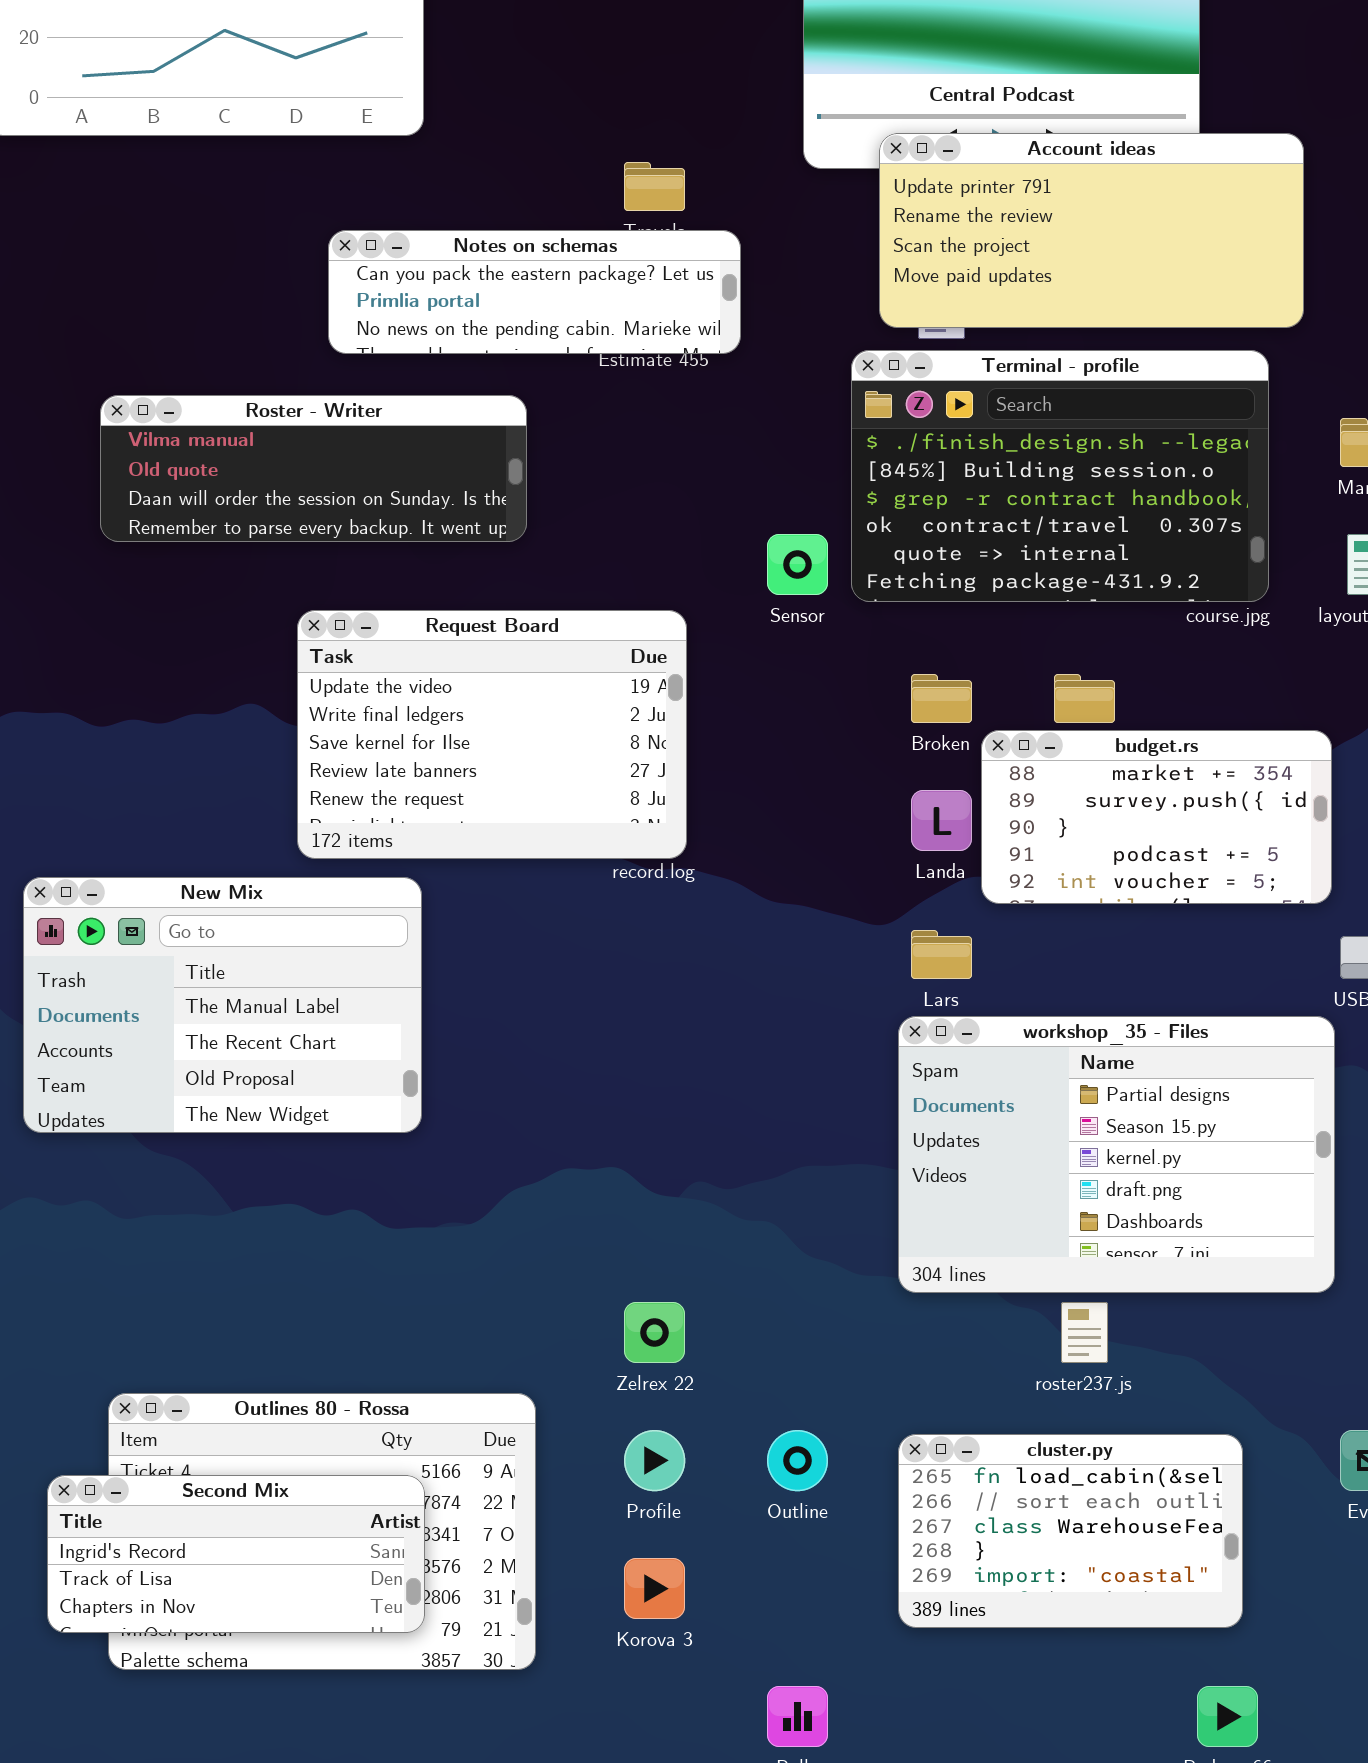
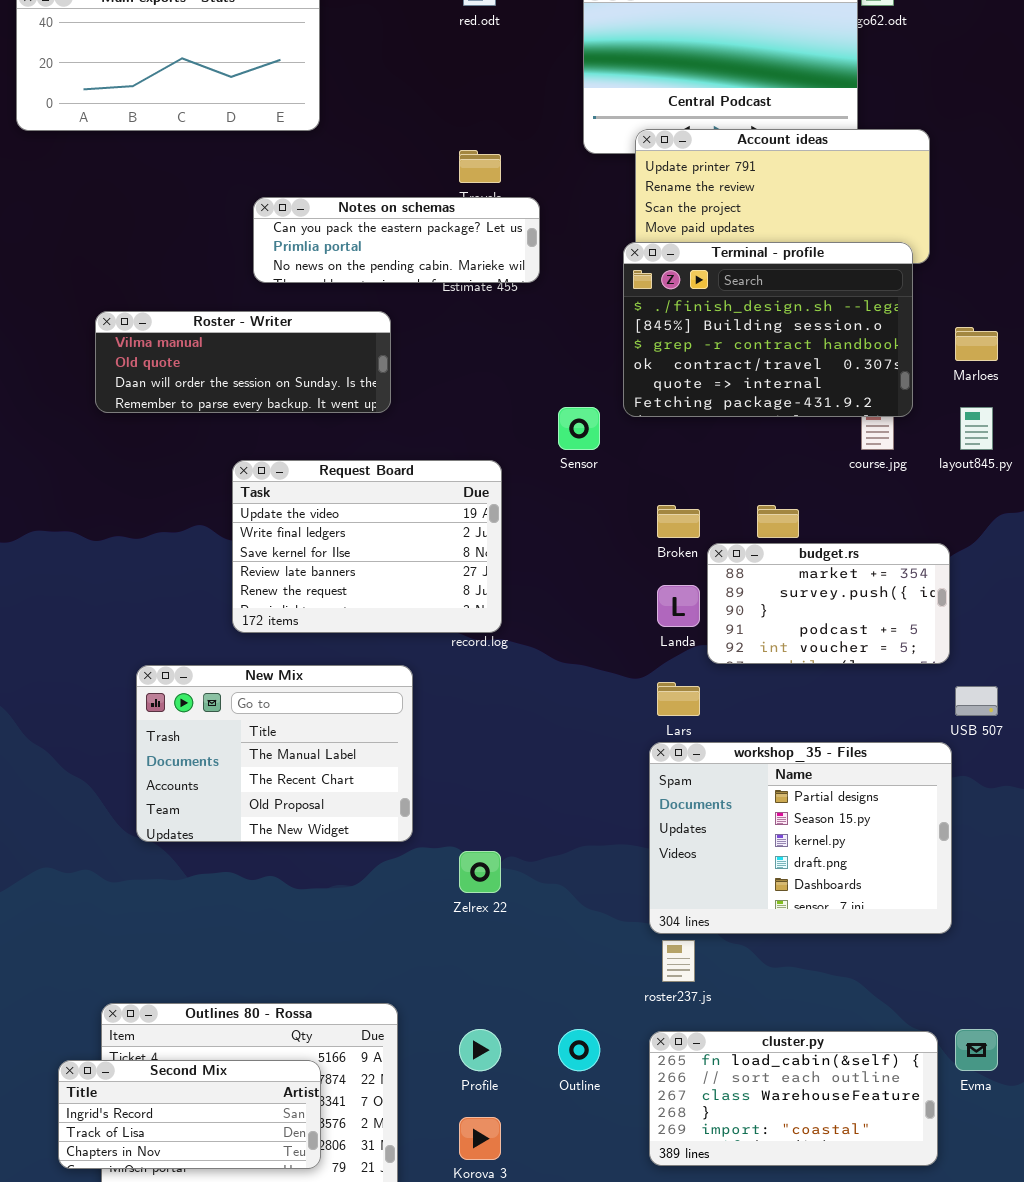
Terminal - profile: [851,350,1269,602] -> [623,242,913,417], moved
New Mix: [23,877,422,1133] -> [136,665,413,842], moved
Zelrex 22: [624,1302,685,1363] -> [459,851,501,893], moved
roster237.js: [1061,1302,1108,1363] -> [662,940,695,982], moved
cluster.py: [898,1434,1243,1628] -> [649,1031,938,1166], resized

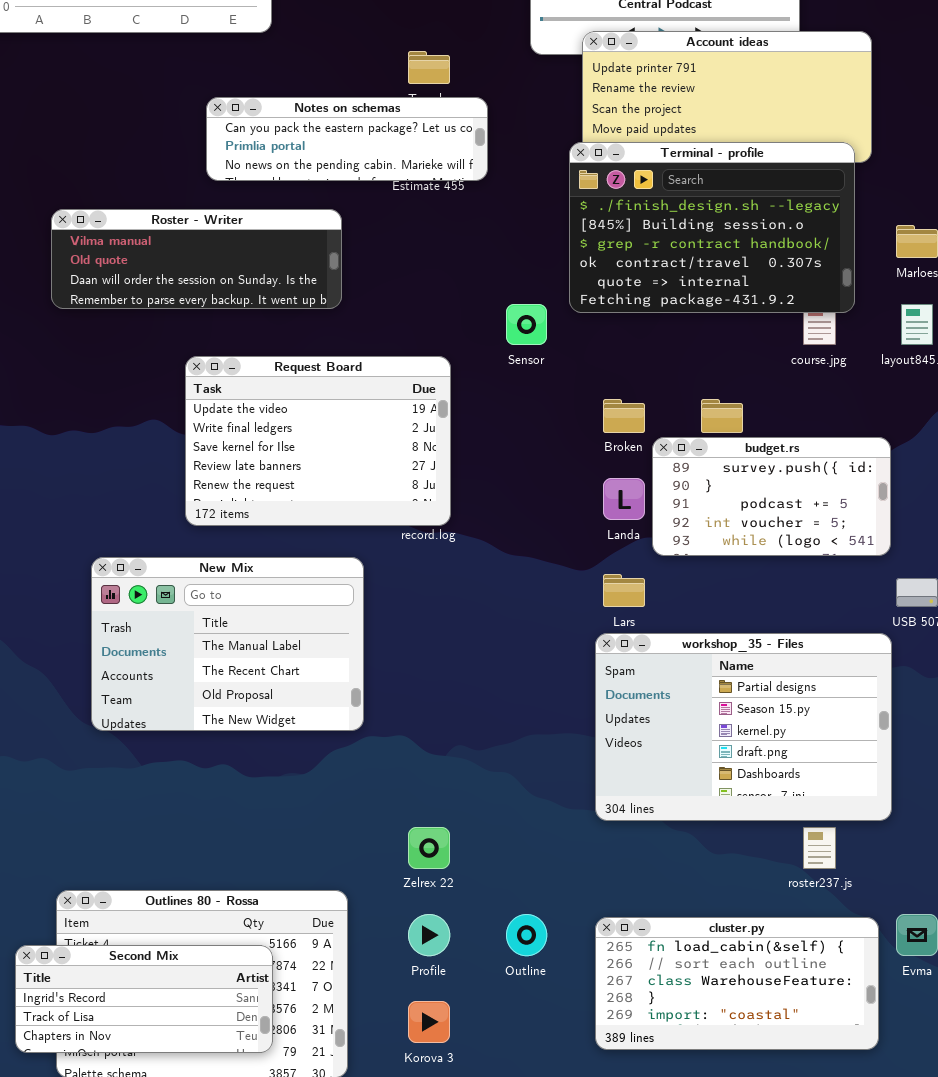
budget.rs: [707,543,950,664] -> [652,437,891,556], scrolled down 1 row
Zelrex 22: [459,851,501,893] -> [408,827,450,869], moved
roster237.js: [662,940,695,982] -> [803,827,836,869], moved

